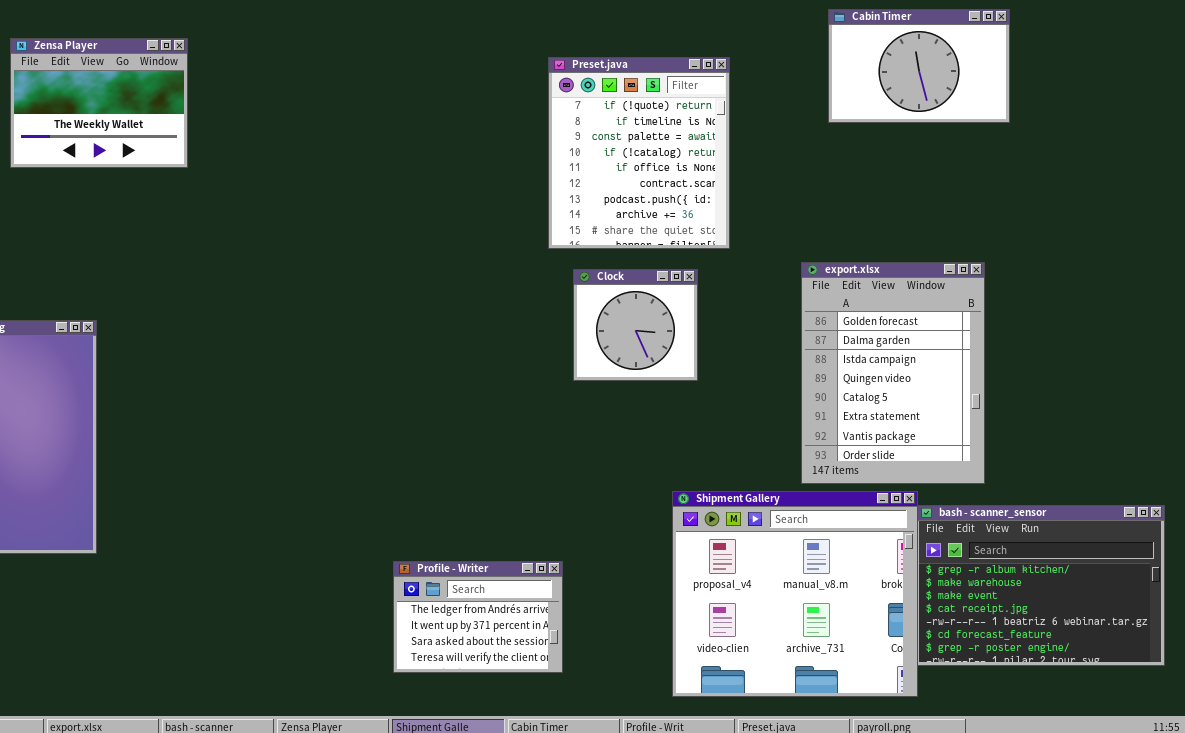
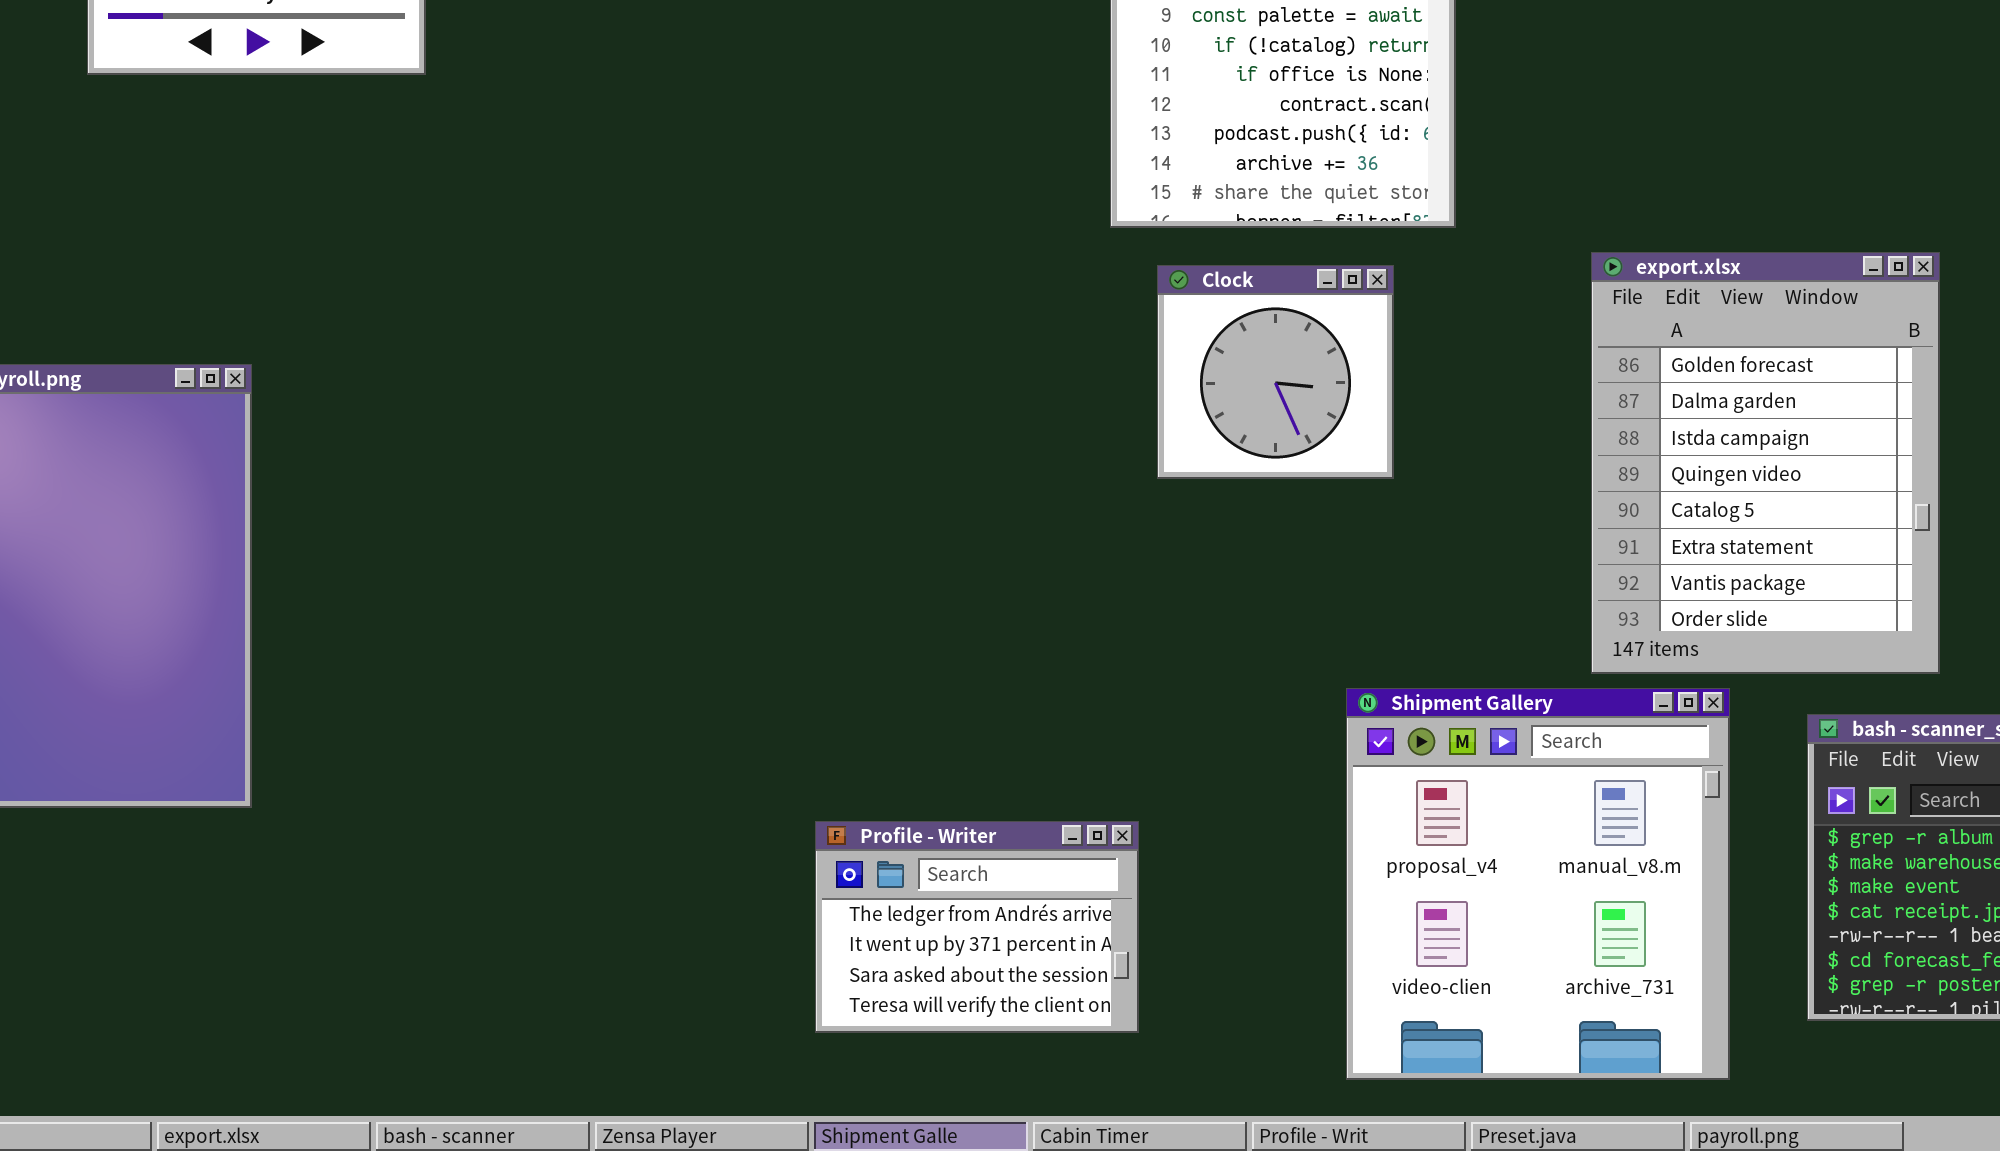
Shipment Gallery: [672,491,918,697] -> [1346,688,1730,1080], resized

